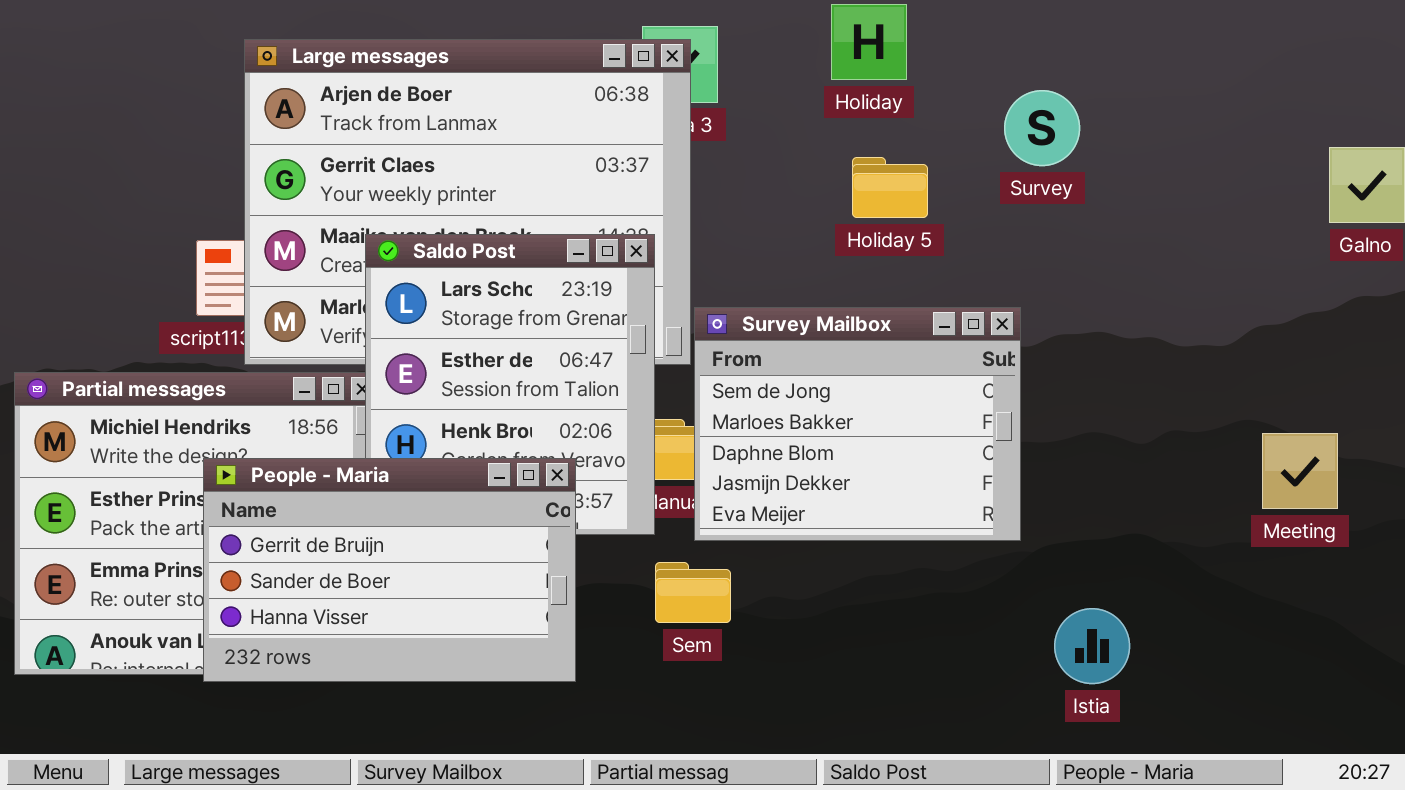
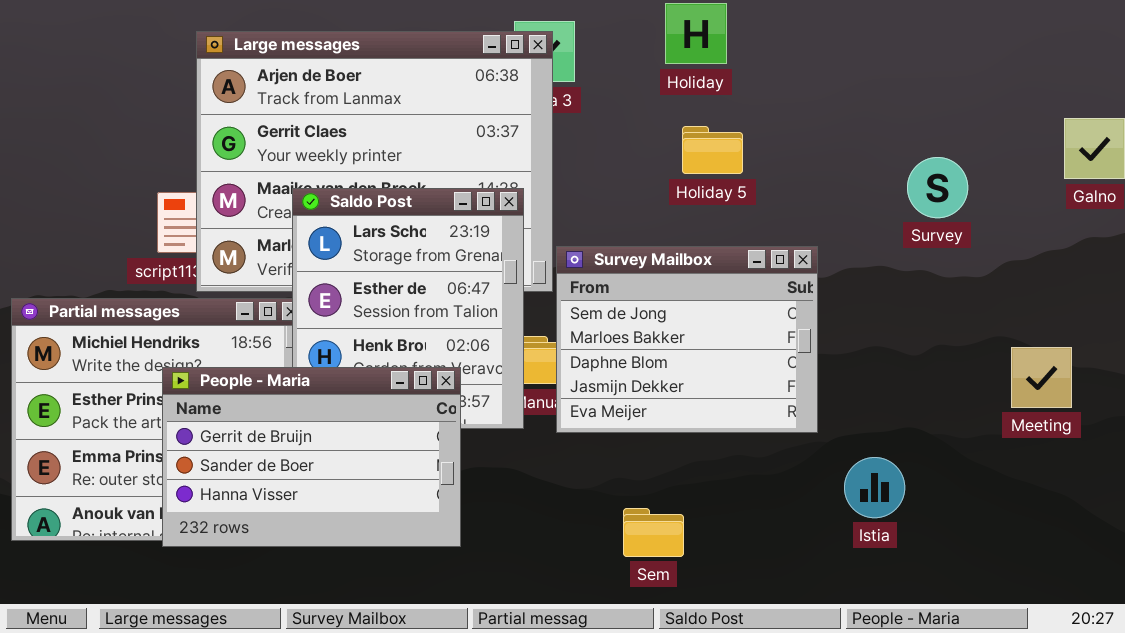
Survey: [1004,90,1080,166] -> [907,157,968,218], moved
Sem: [655,562,731,623] -> [623,508,684,557], moved
Istia: [1054,608,1130,684] -> [844,457,905,518], moved

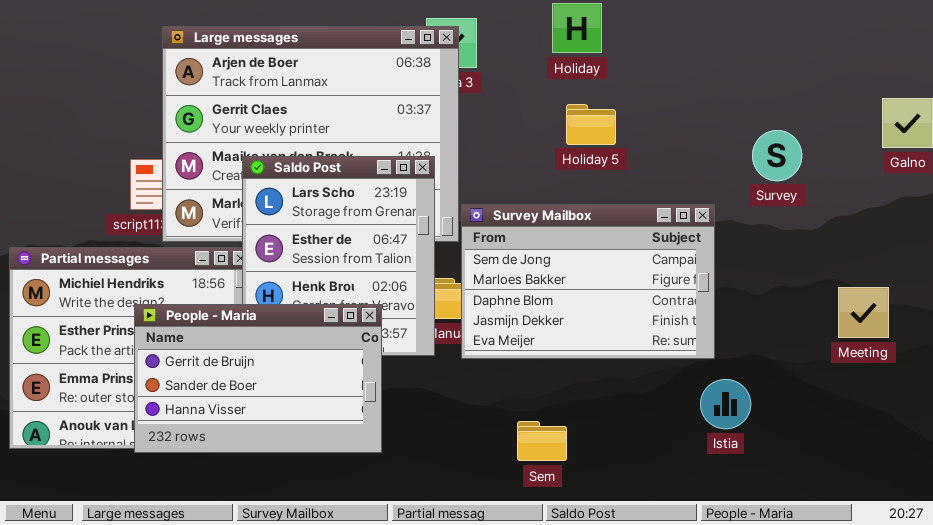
Survey Mailbox: [556,246,818,433] -> [461,204,715,359], resized

